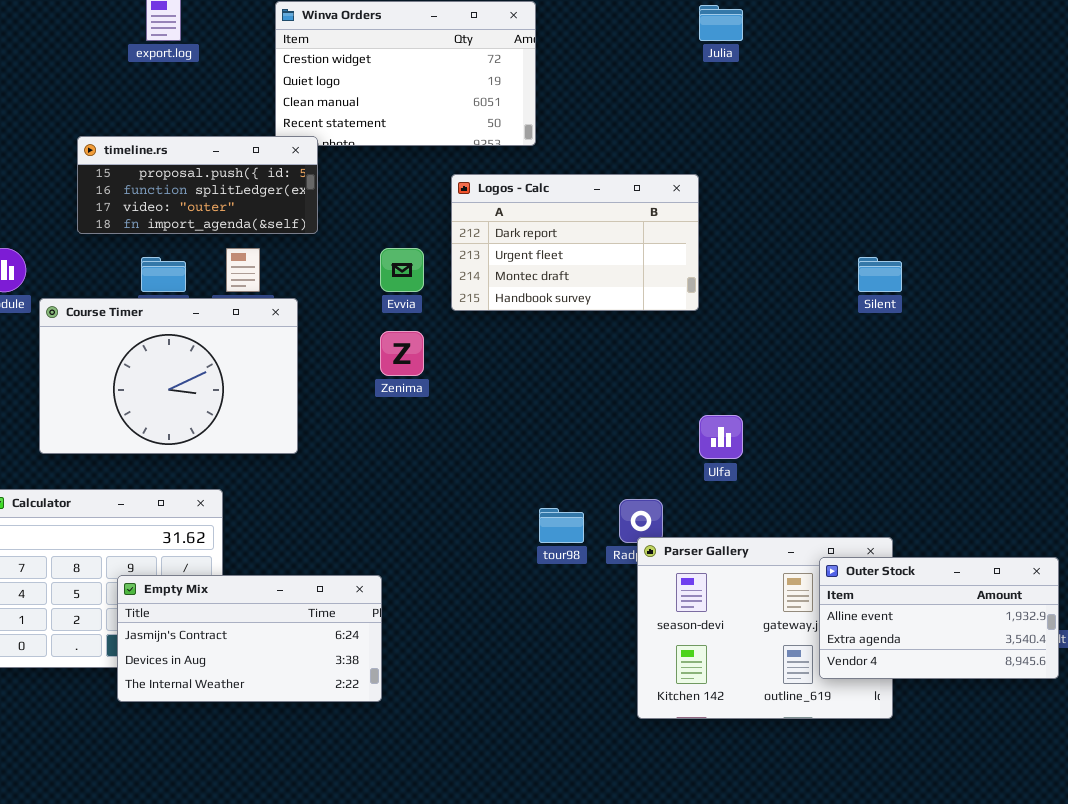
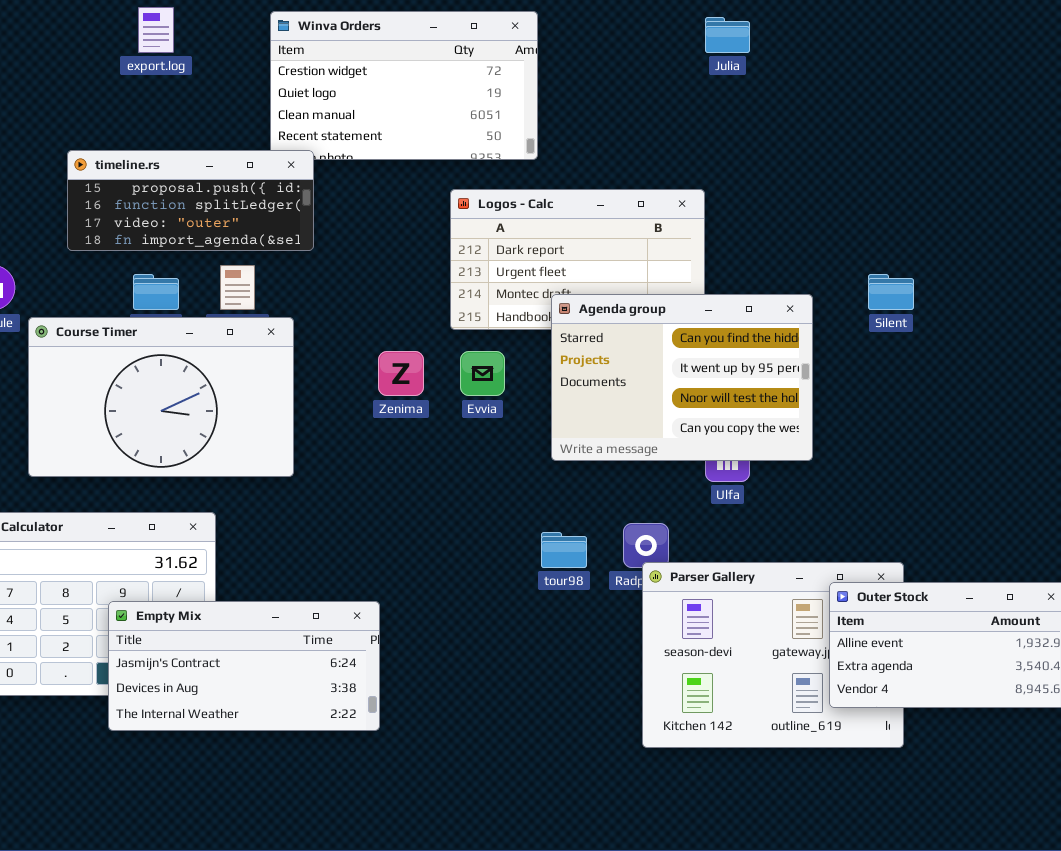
Evvia: [380,248,424,292] -> [460,351,505,396], moved
Agenda group: none -> [551,294,813,461], opened

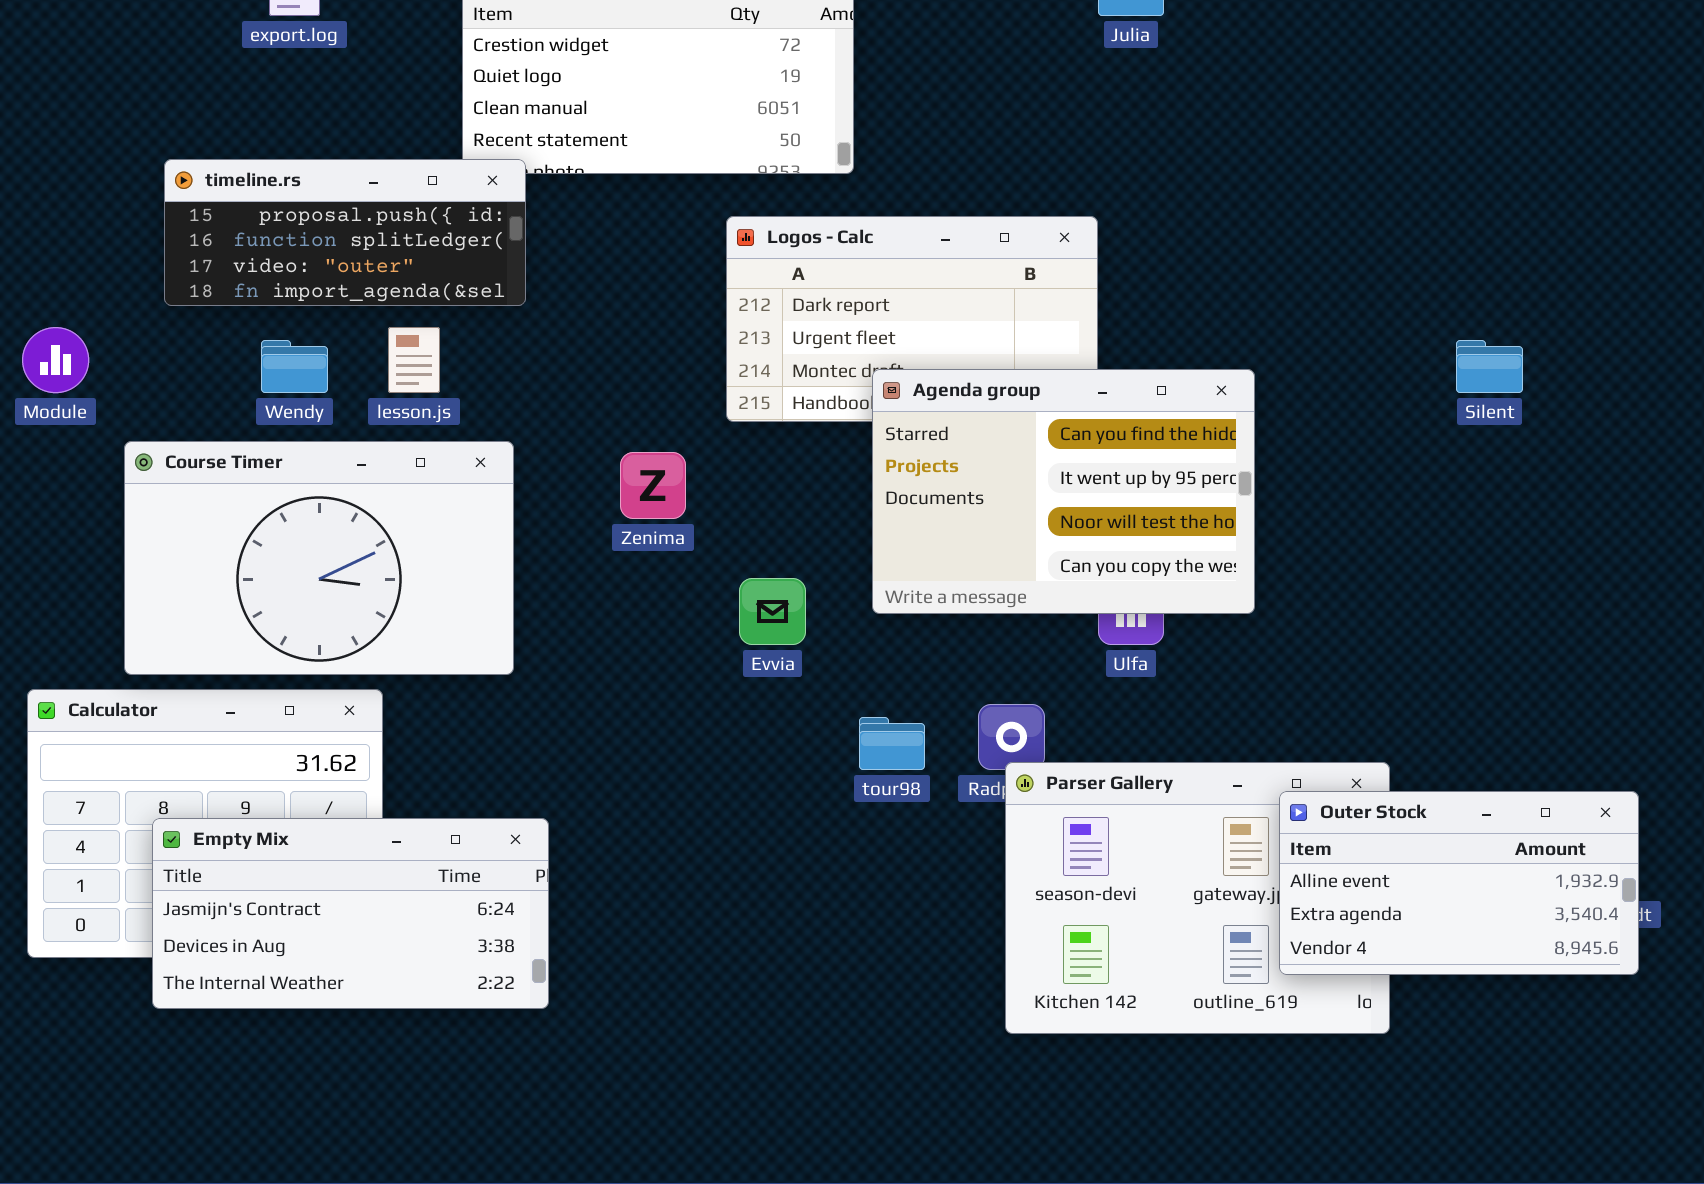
Silent: [868,274,914,310] -> [1456,340,1523,393], moved
Course Timer: [28,317,294,477] -> [124,441,514,675], moved
Evvia: [460,351,505,396] -> [739,578,806,645], moved
Empty Mix: [108,601,380,731] -> [152,818,549,1009], moved

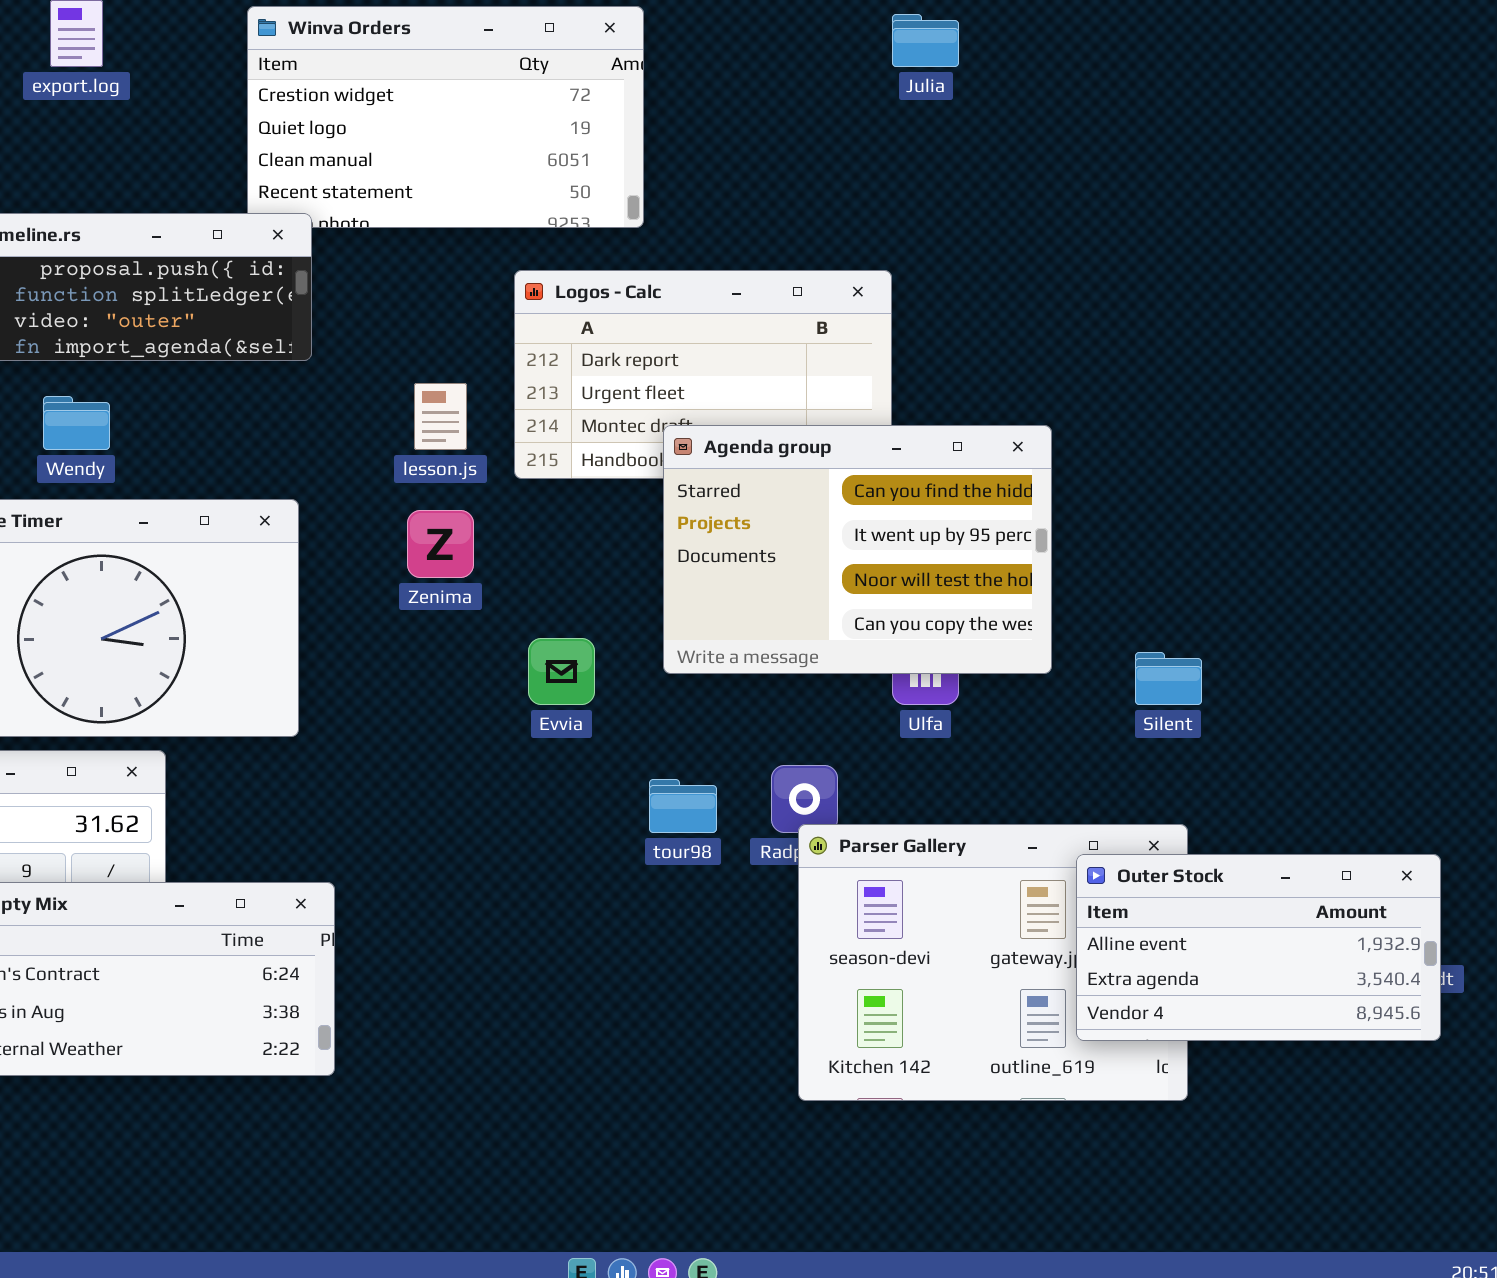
lesson.js: [388,327,440,393] -> [414,383,467,450], moved
Silent: [1456,340,1523,393] -> [1135,652,1202,705], moved

